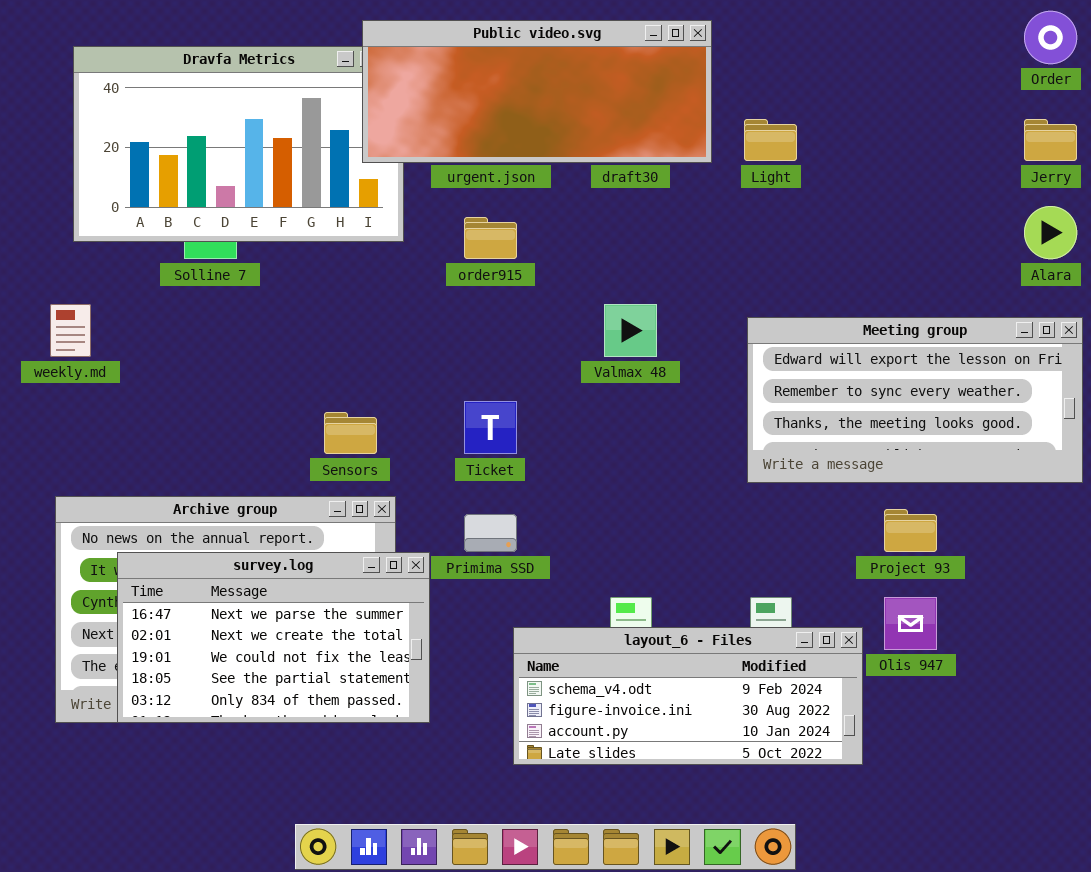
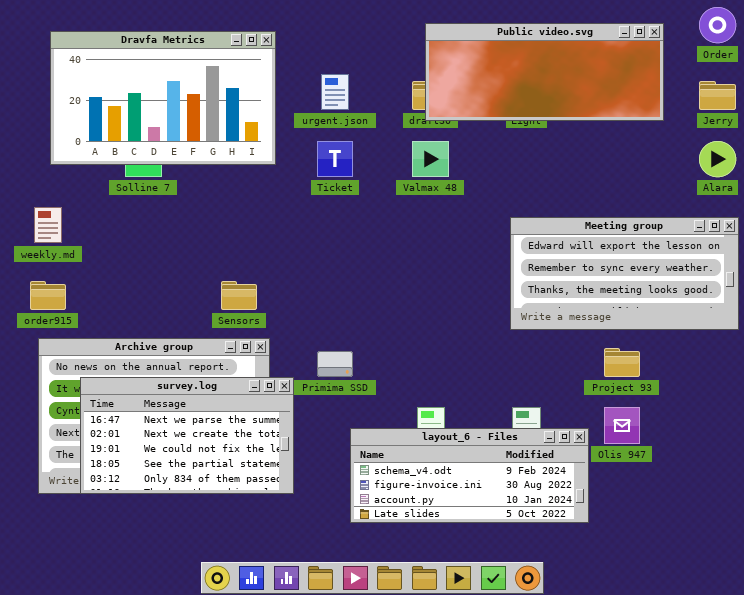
Public video.svg: [362,20,712,163] -> [425,23,664,121], moved
order915: [464,217,517,259] -> [30,281,66,310], moved
Valmax 48: [604,304,657,357] -> [412,141,449,177], moved
Ticket: [464,401,517,454] -> [317,141,353,177], moved

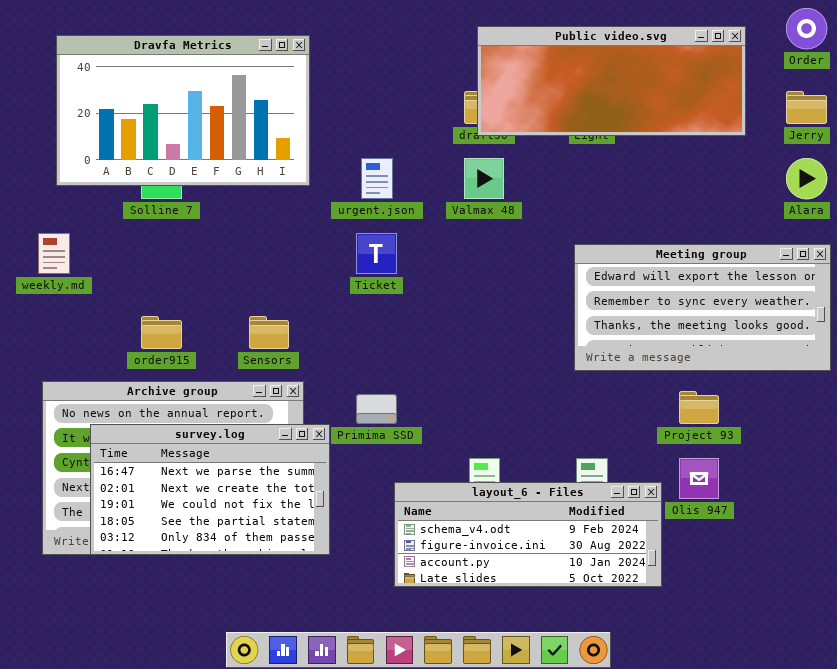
urgent.json: [321,74,349,110] -> [361,158,393,199], moved
Ticket: [317,141,353,177] -> [356,233,397,274], moved
order915: [30,281,66,310] -> [141,316,182,349], moved

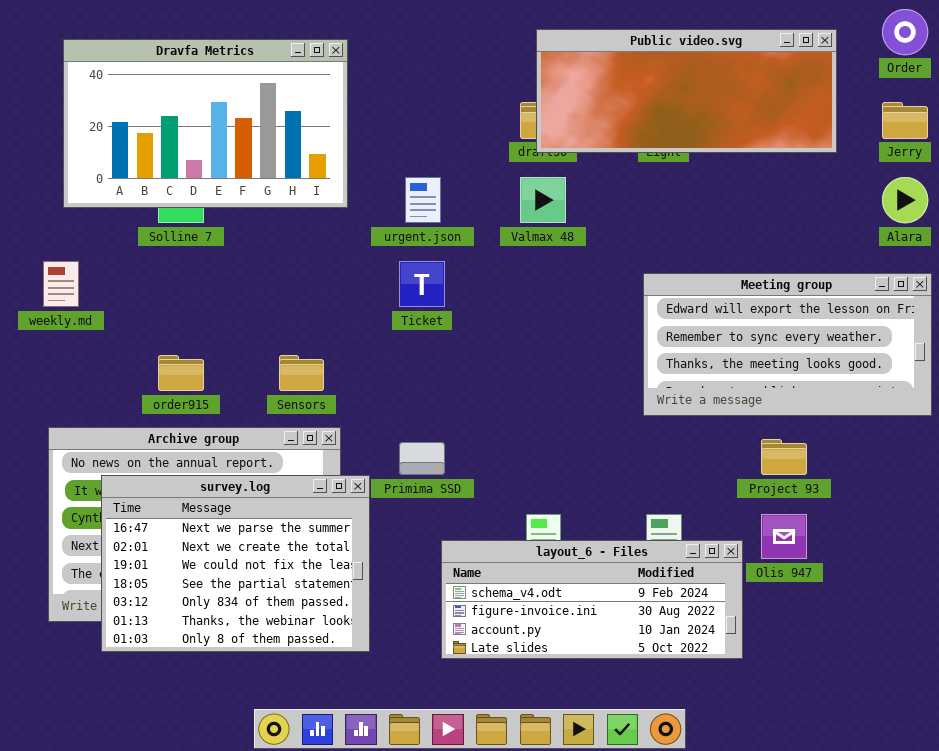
survey.log: [90,424,330,555] -> [101,475,370,652], resized

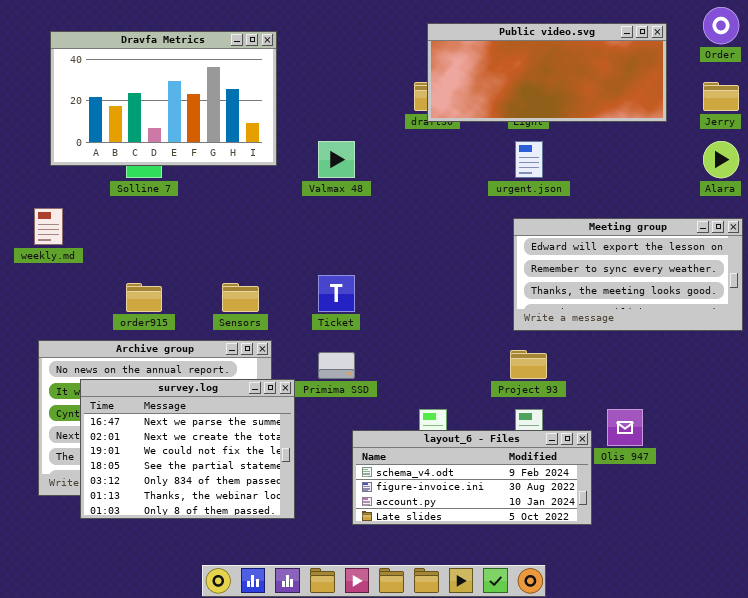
urgent.json: [405,177,441,223] -> [515,141,543,178], moved
Valmax 48: [520,177,566,223] -> [318,141,355,178], moved
Ticket: [399,261,445,307] -> [318,275,355,312], moved
Project 93: [761,439,807,475] -> [510,350,547,379], moved

